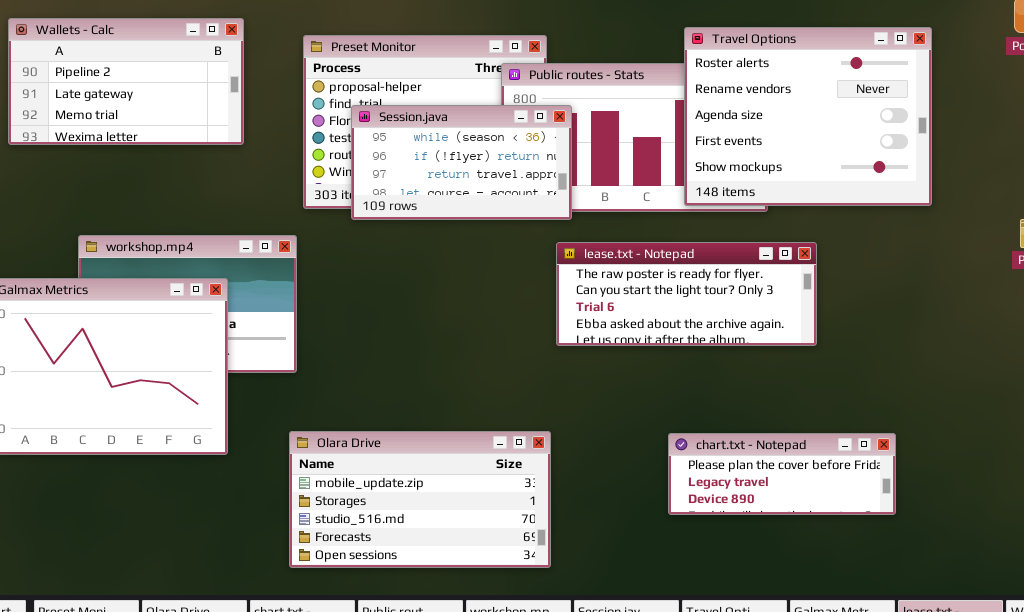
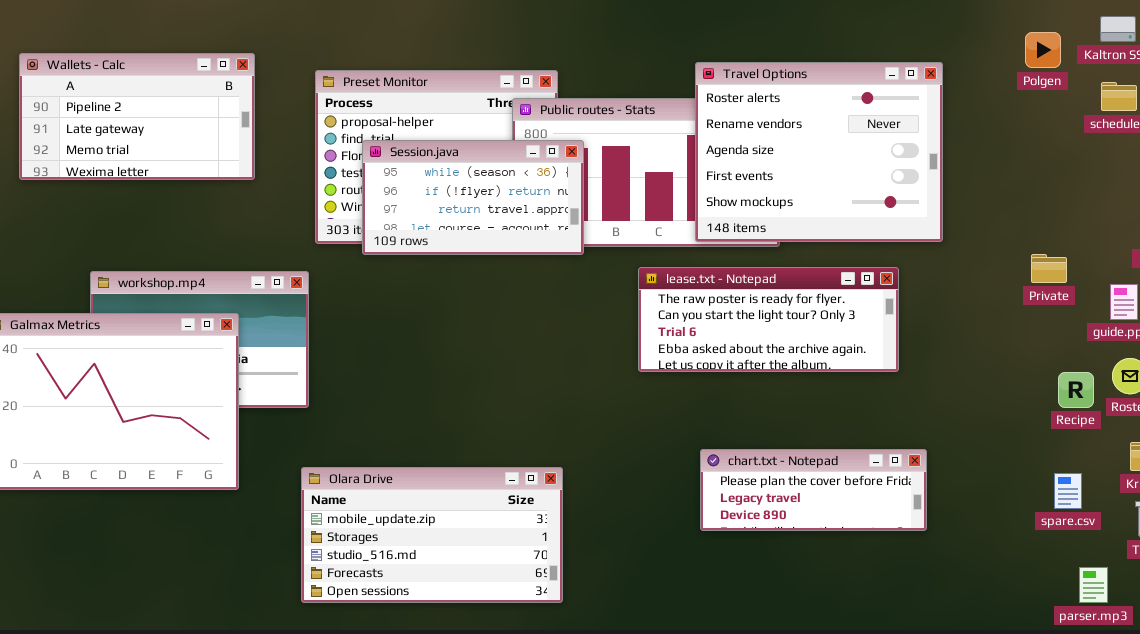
lease.txt - Notepad: [556,242,817,346] -> [638,267,899,372], moved
chart.txt - Notepad: [668,433,896,515] -> [700,449,927,531], moved

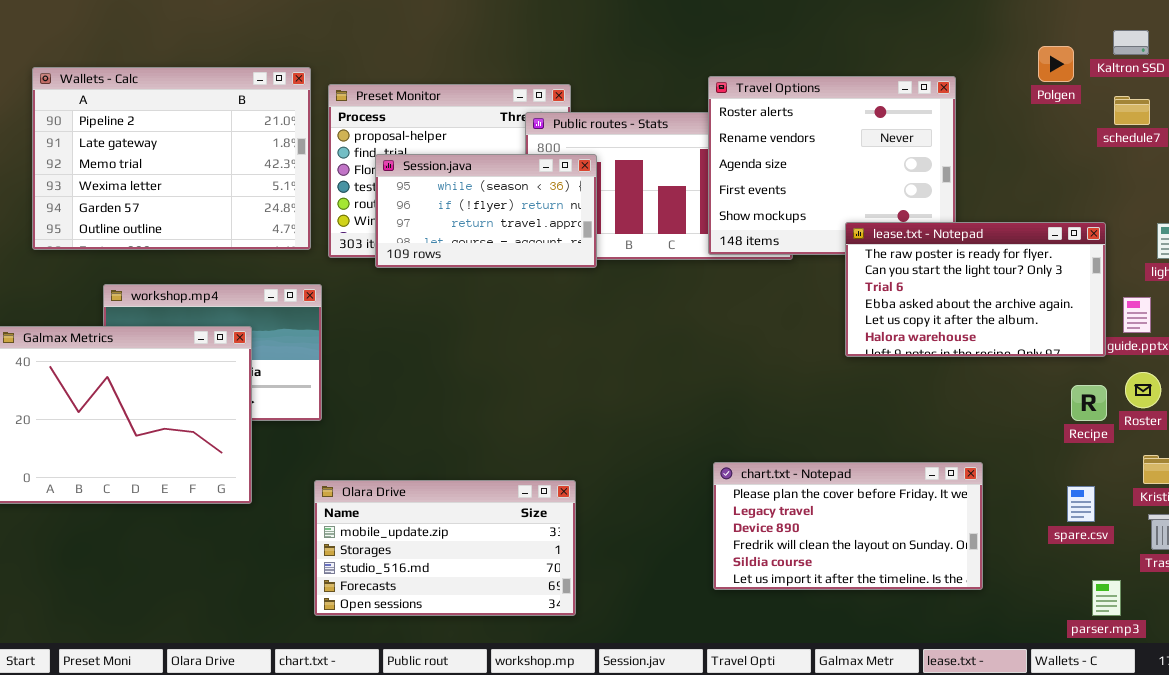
Wallets - Calc: [19,53,255,180] -> [32,67,311,250], resized
lease.txt - Notepad: [638,267,899,372] -> [845,222,1106,357], moved, resized
chart.txt - Notepad: [700,449,927,531] -> [713,462,983,590], resized

